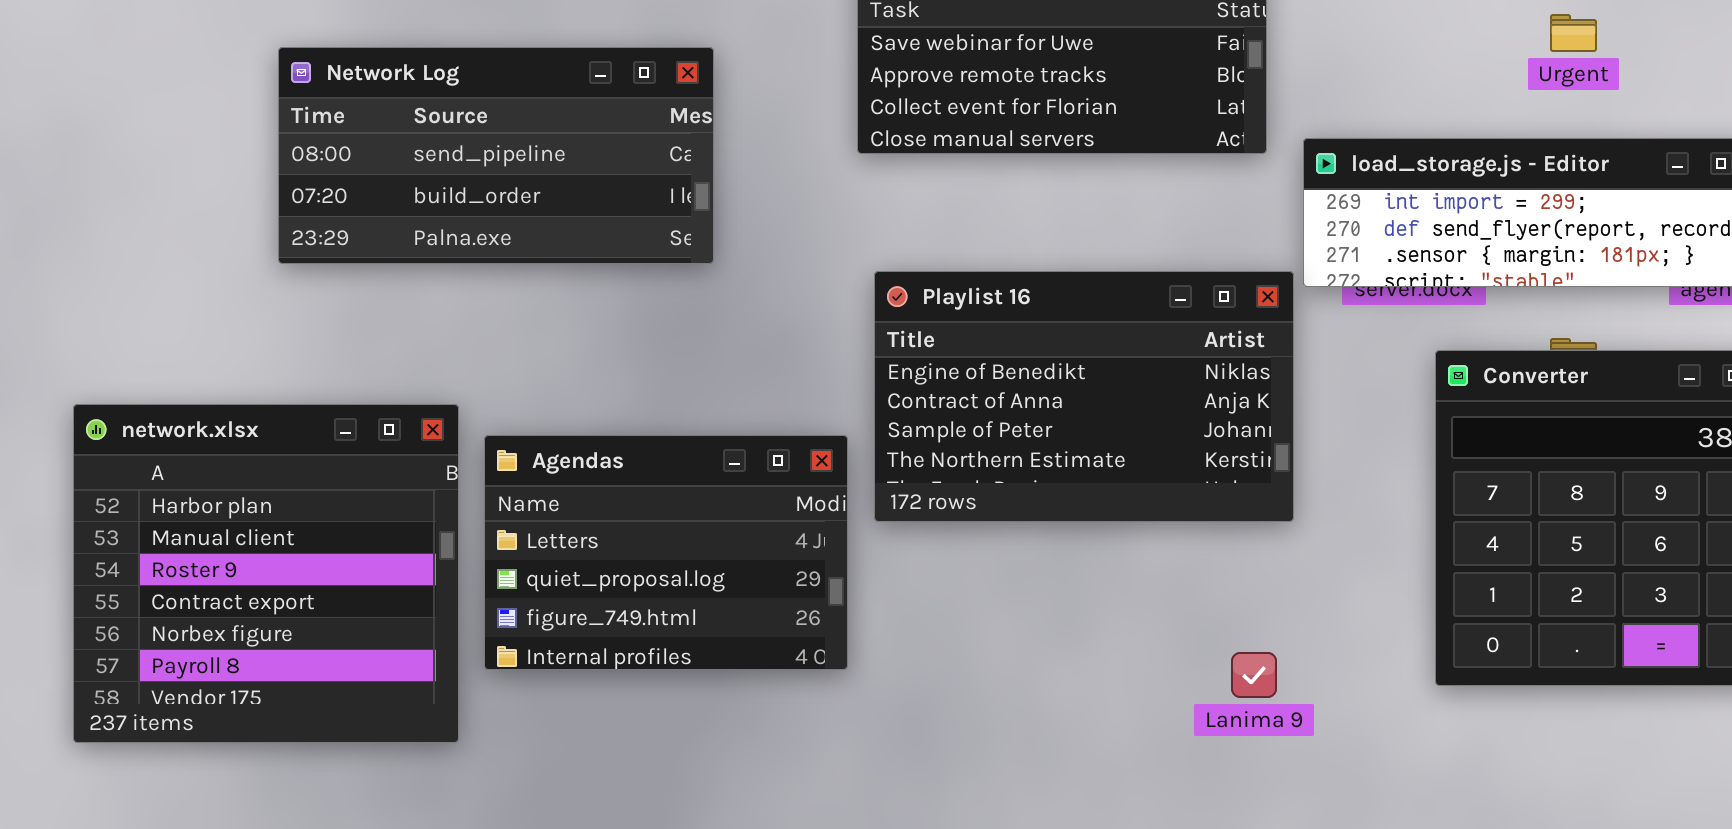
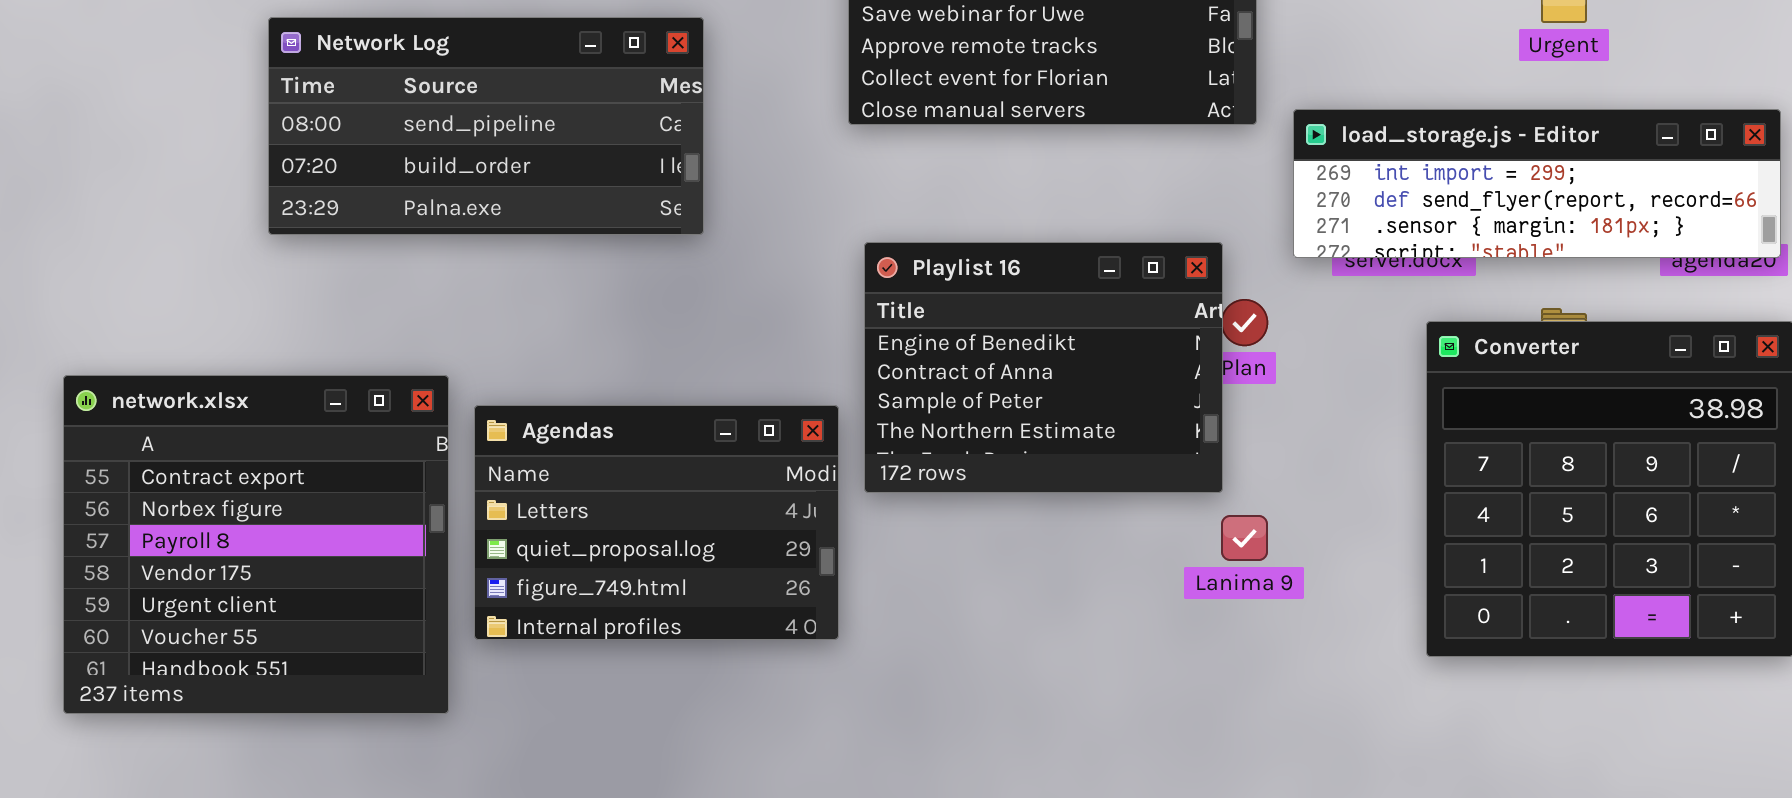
Playlist 16: [874,271,1294,522] -> [864,242,1223,493], resized
network.xlsx: [73,404,459,743] -> [63,375,449,714], scrolled down 3 rows
Lanima 9: [1231,652,1277,698] -> [1221,515,1268,561], moved

